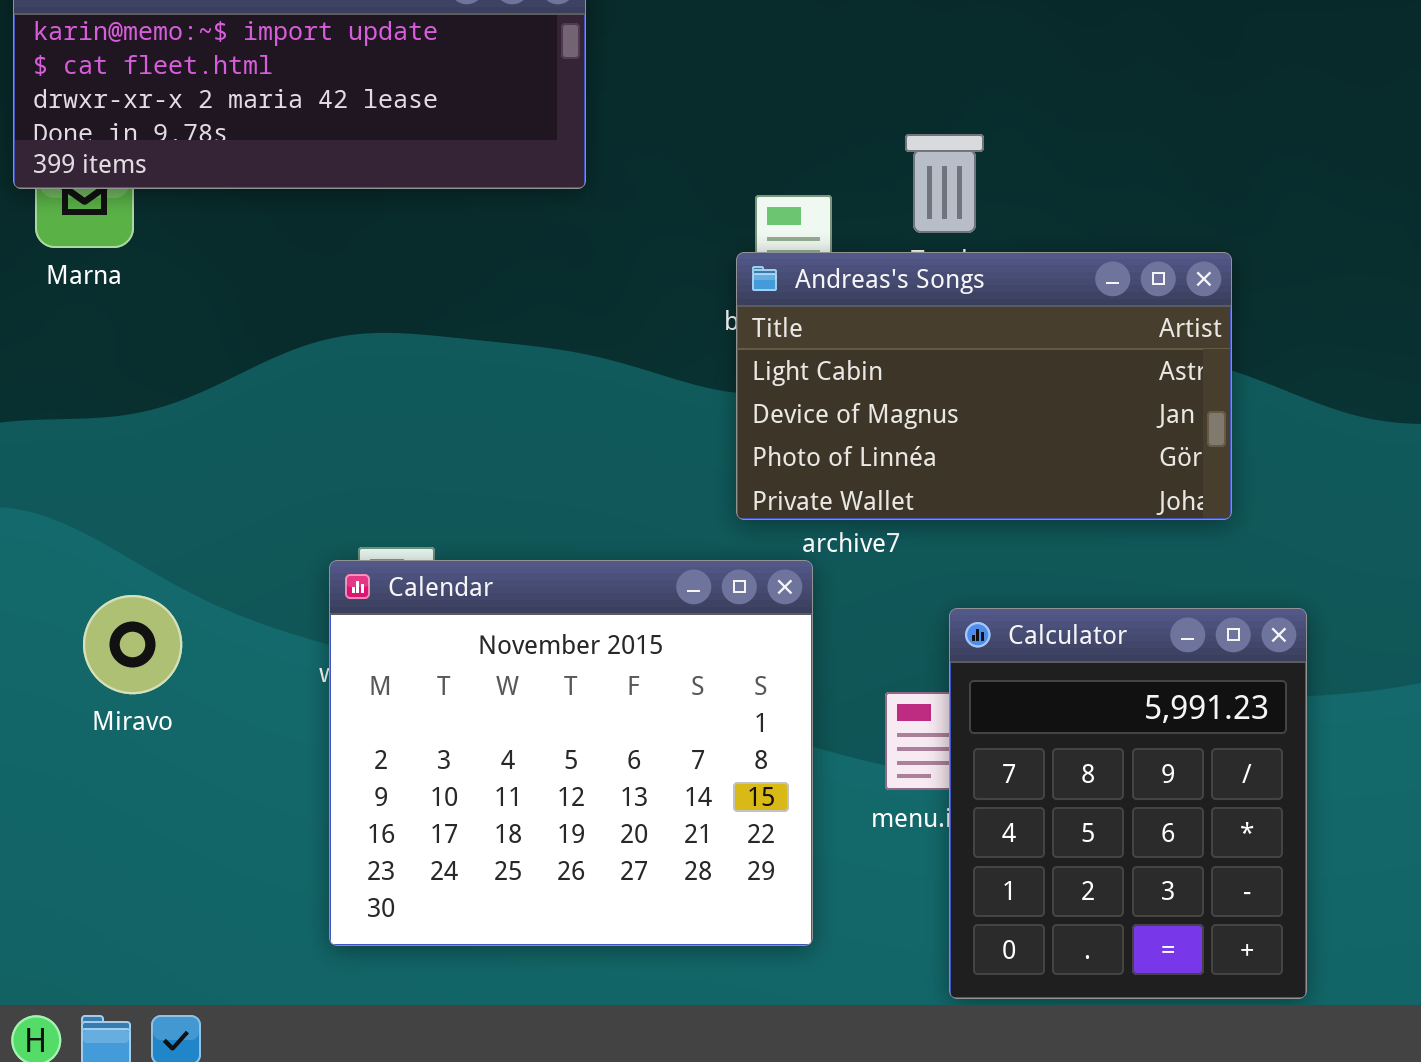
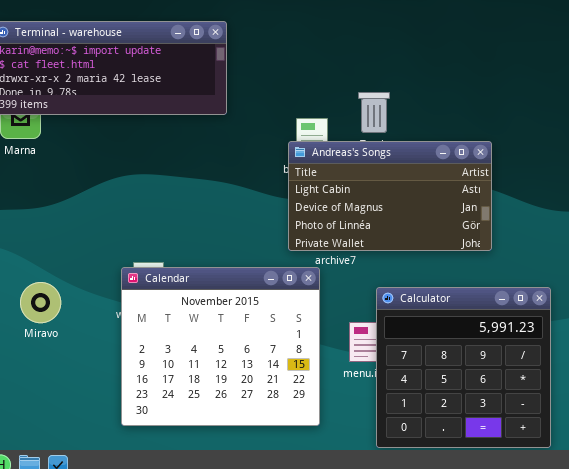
Calculator: [949,608,1307,999] -> [376,287,551,448], resized

